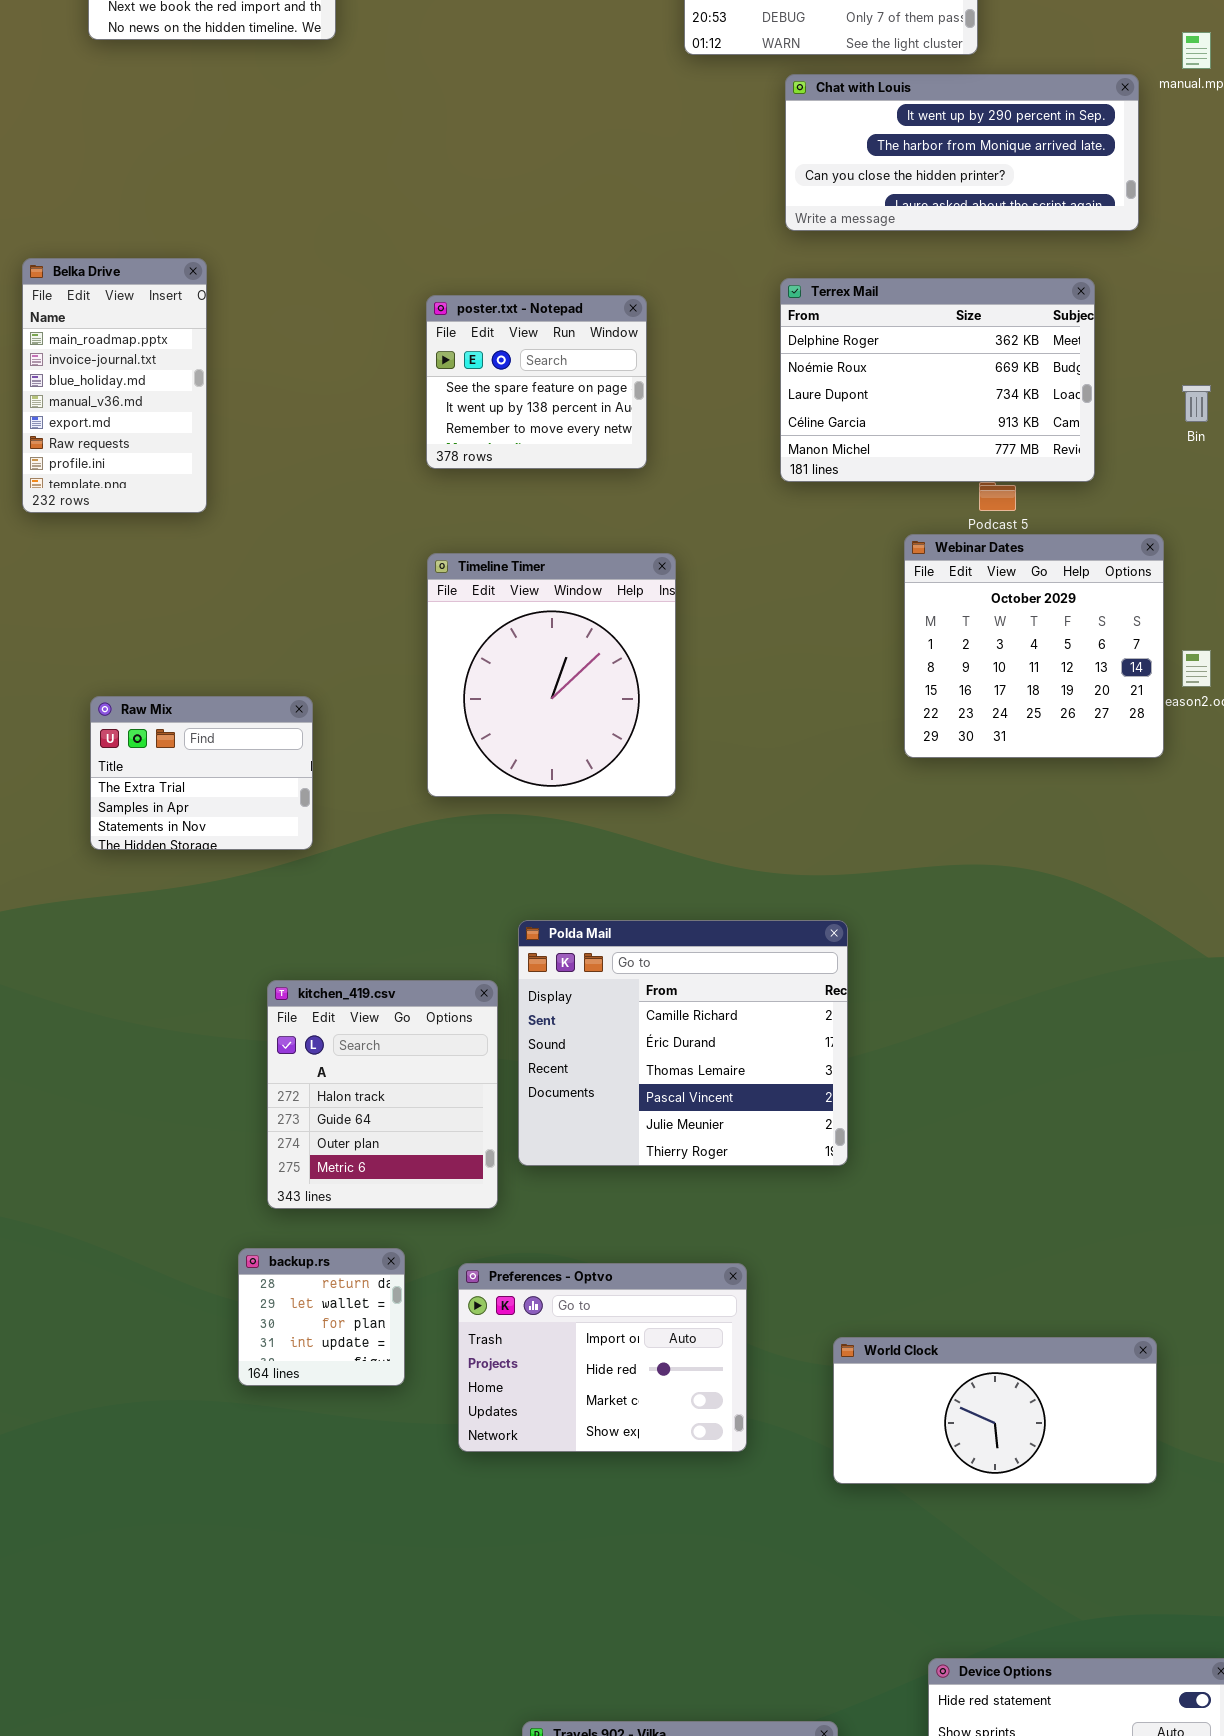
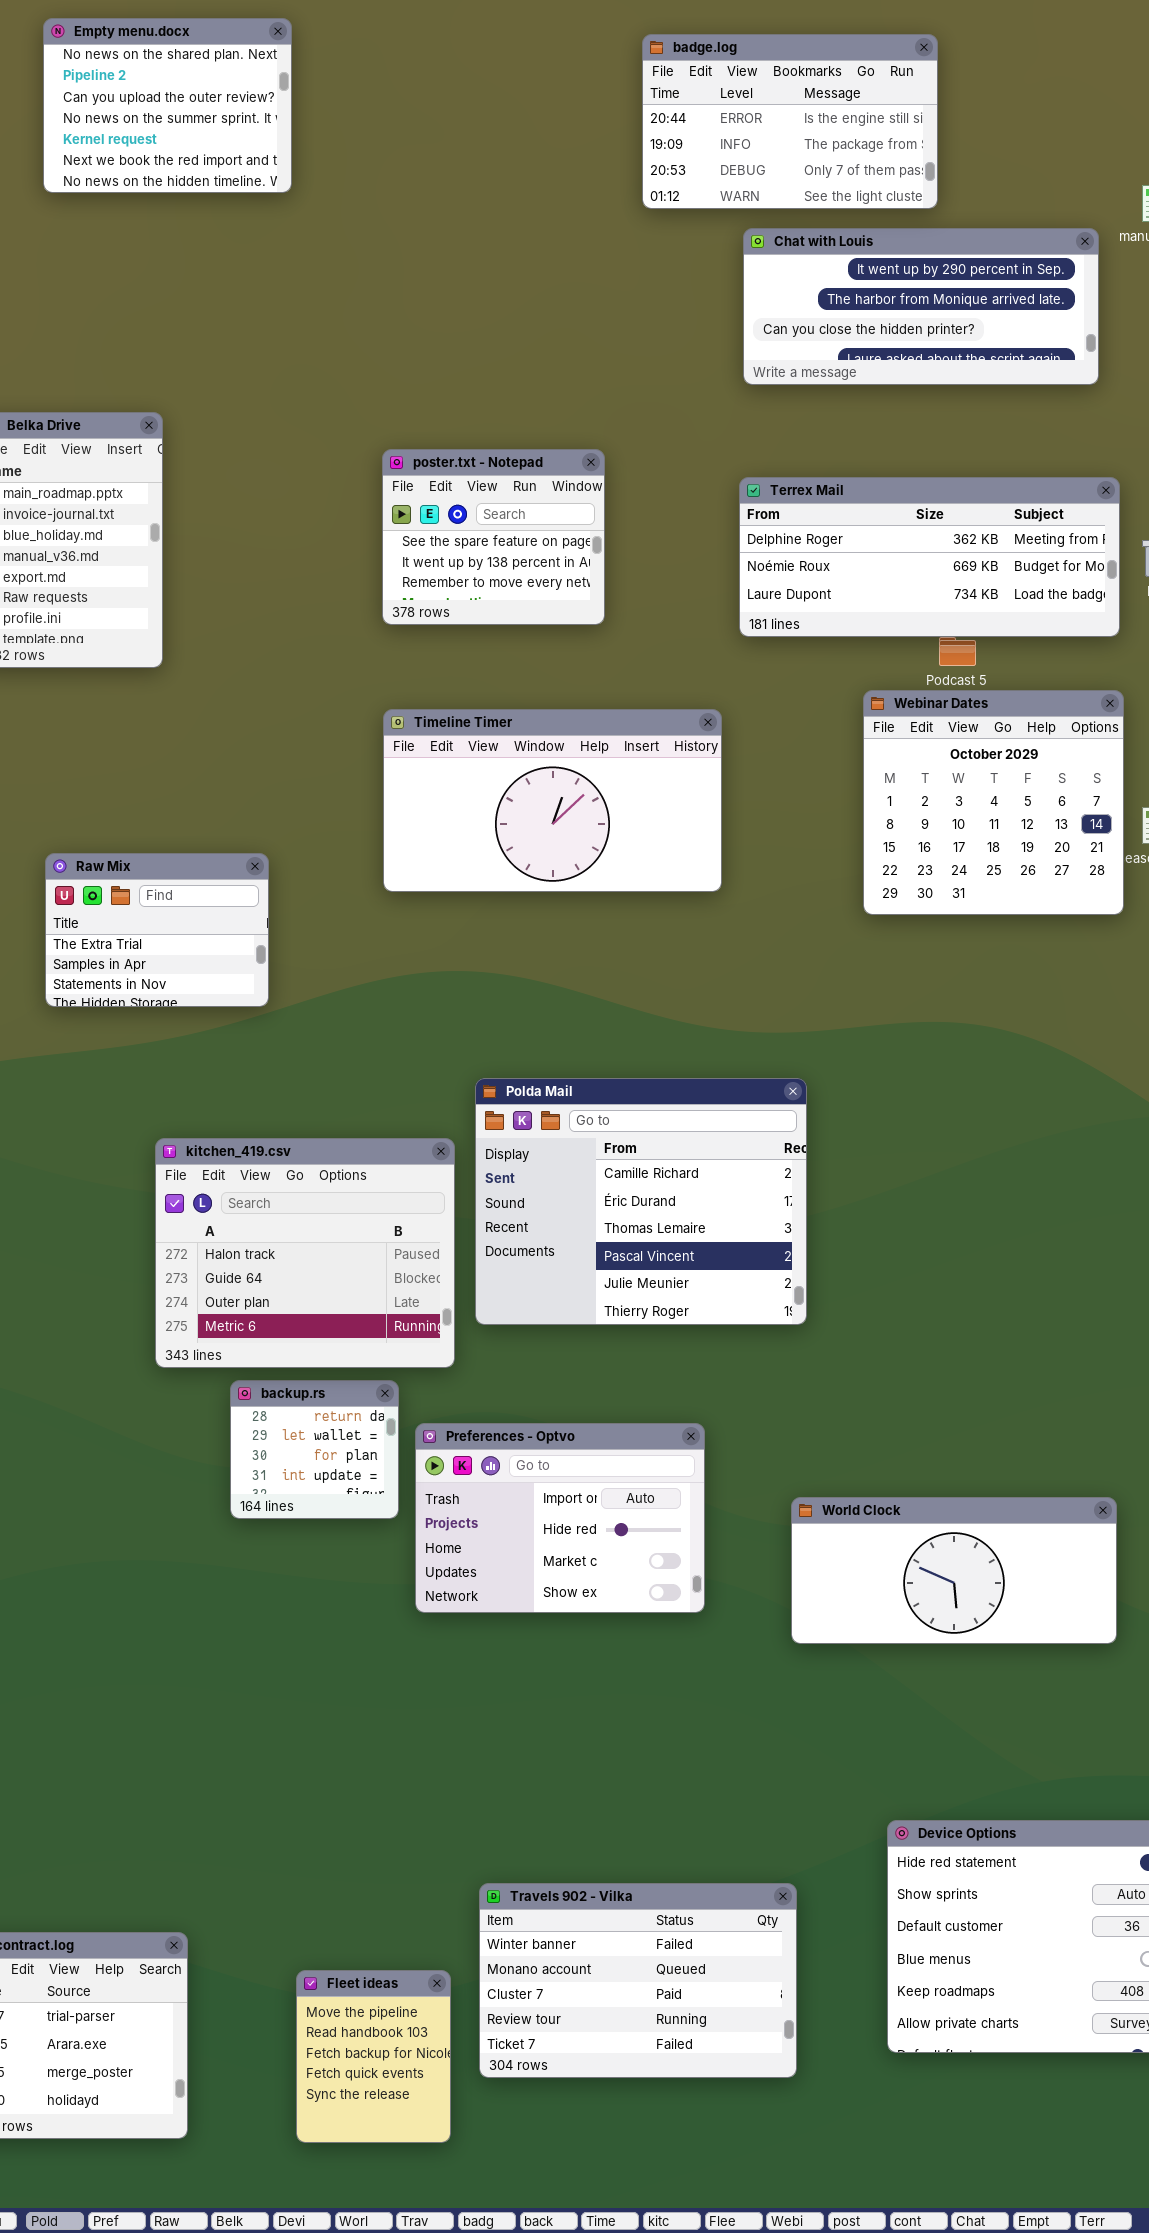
Terrex Mail: [780,278,1095,482] -> [739,477,1120,637], resized
Timeline Timer: [427,553,676,797] -> [383,709,722,892], resized
kitchen_419.csv: [267,980,498,1209] -> [155,1138,455,1368], resized
backup.rs: [238,1248,405,1386] -> [230,1380,399,1519], moved

